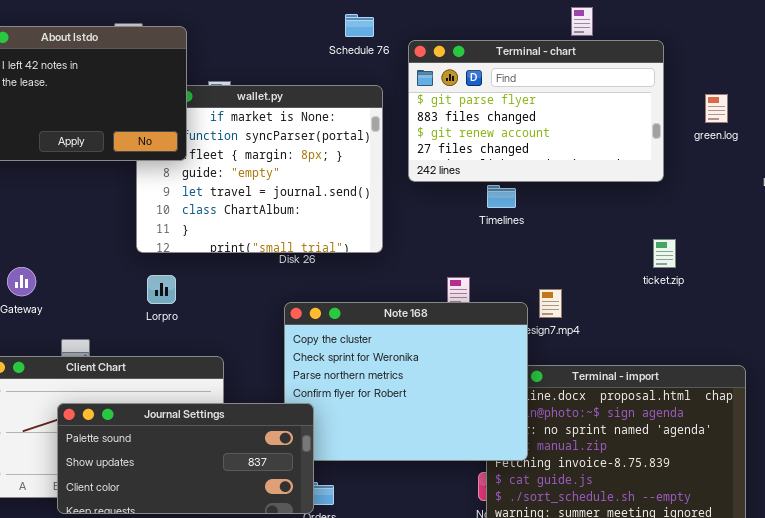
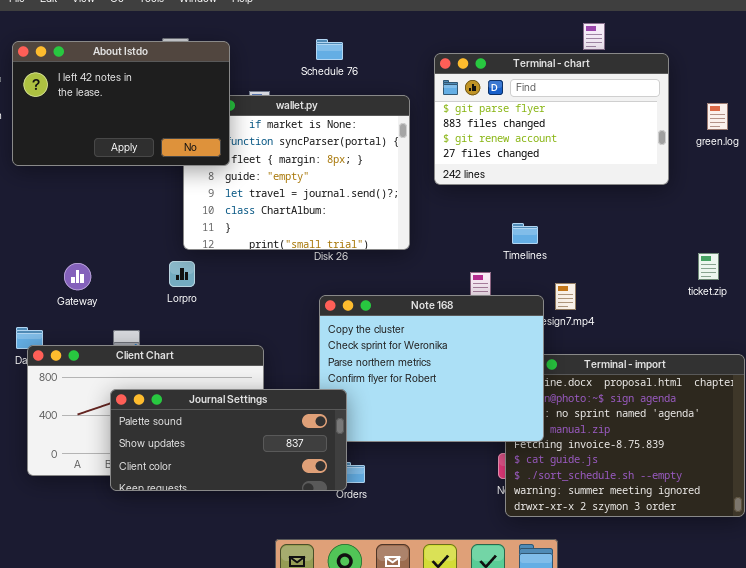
Schedule 76: [345,14,374,37] -> [316,39,343,60], moved
Timelines: [487,185,516,208] -> [512,223,538,244], moved
ticket.zip: [653,239,676,268] -> [698,253,719,280], moved
Lorpro: [147,275,176,304] -> [169,261,195,287], moved

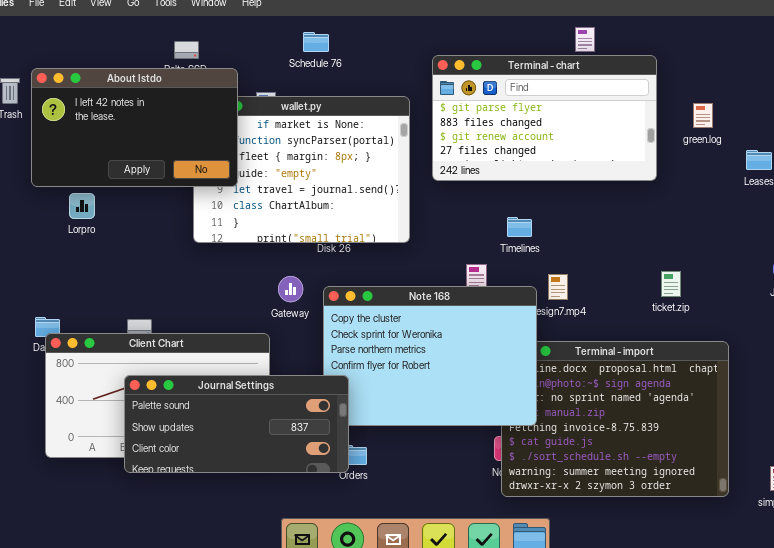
Schedule 76: [316,39,343,60] -> [303,32,329,52], moved
About Istdo: [12,41,230,166] -> [31,68,238,187], moved
ticket.zip: [698,253,719,280] -> [661,271,681,297], moved
Lorpro: [169,261,195,287] -> [69,193,95,219], moved
Gateway: [64,263,91,290] -> [278,276,303,302], moved

